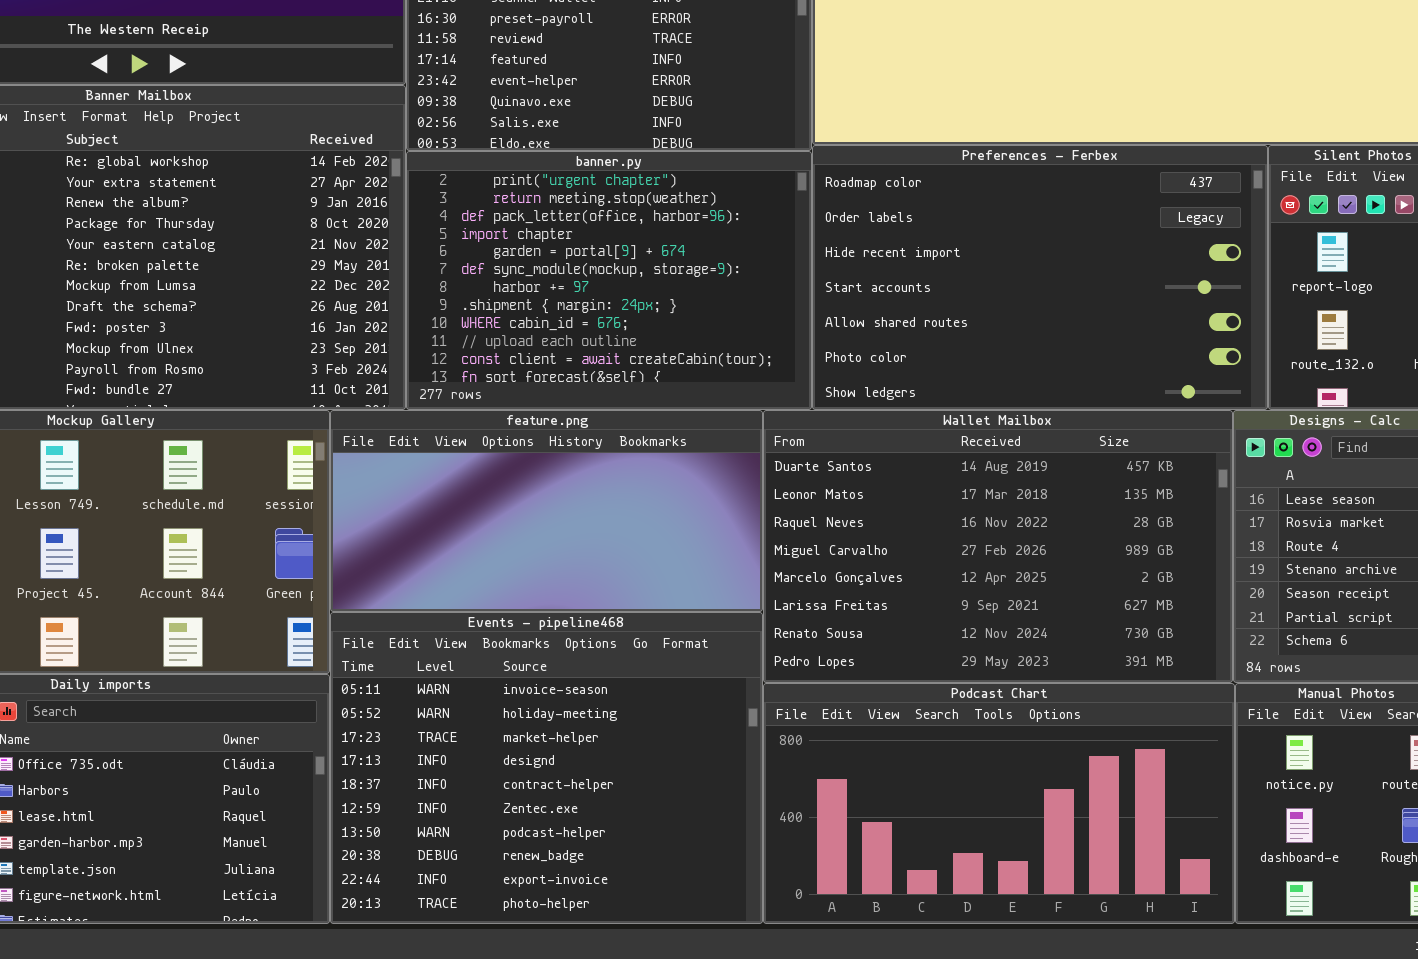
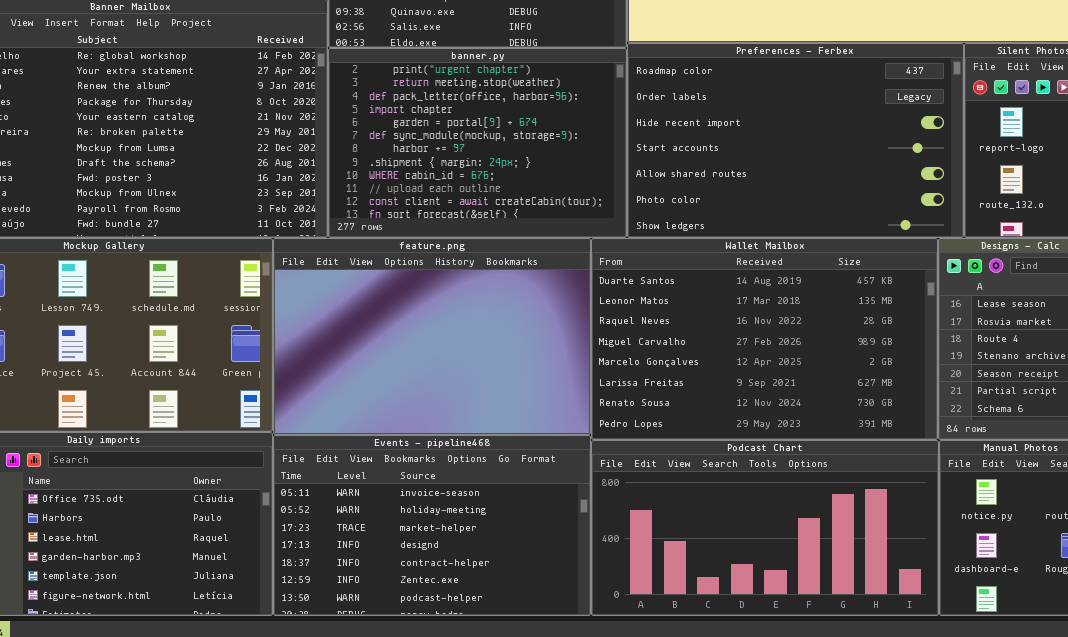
feature.png: [330,410,763,612] -> [273,238,591,435], resized
Events - pipeline468: [330,612,763,924] -> [273,435,591,616], resized

